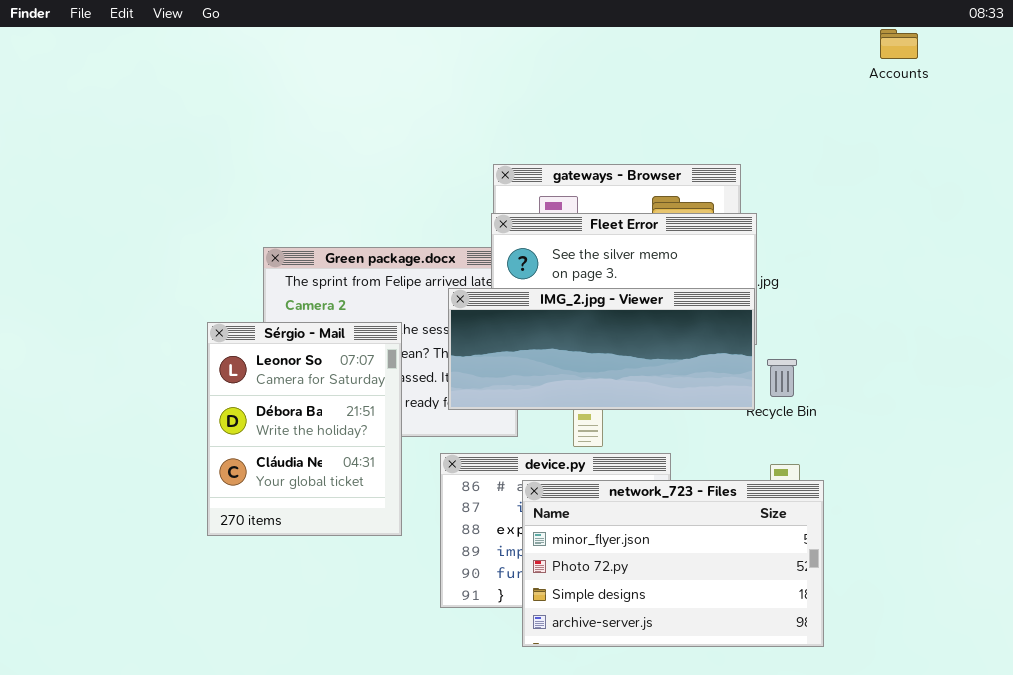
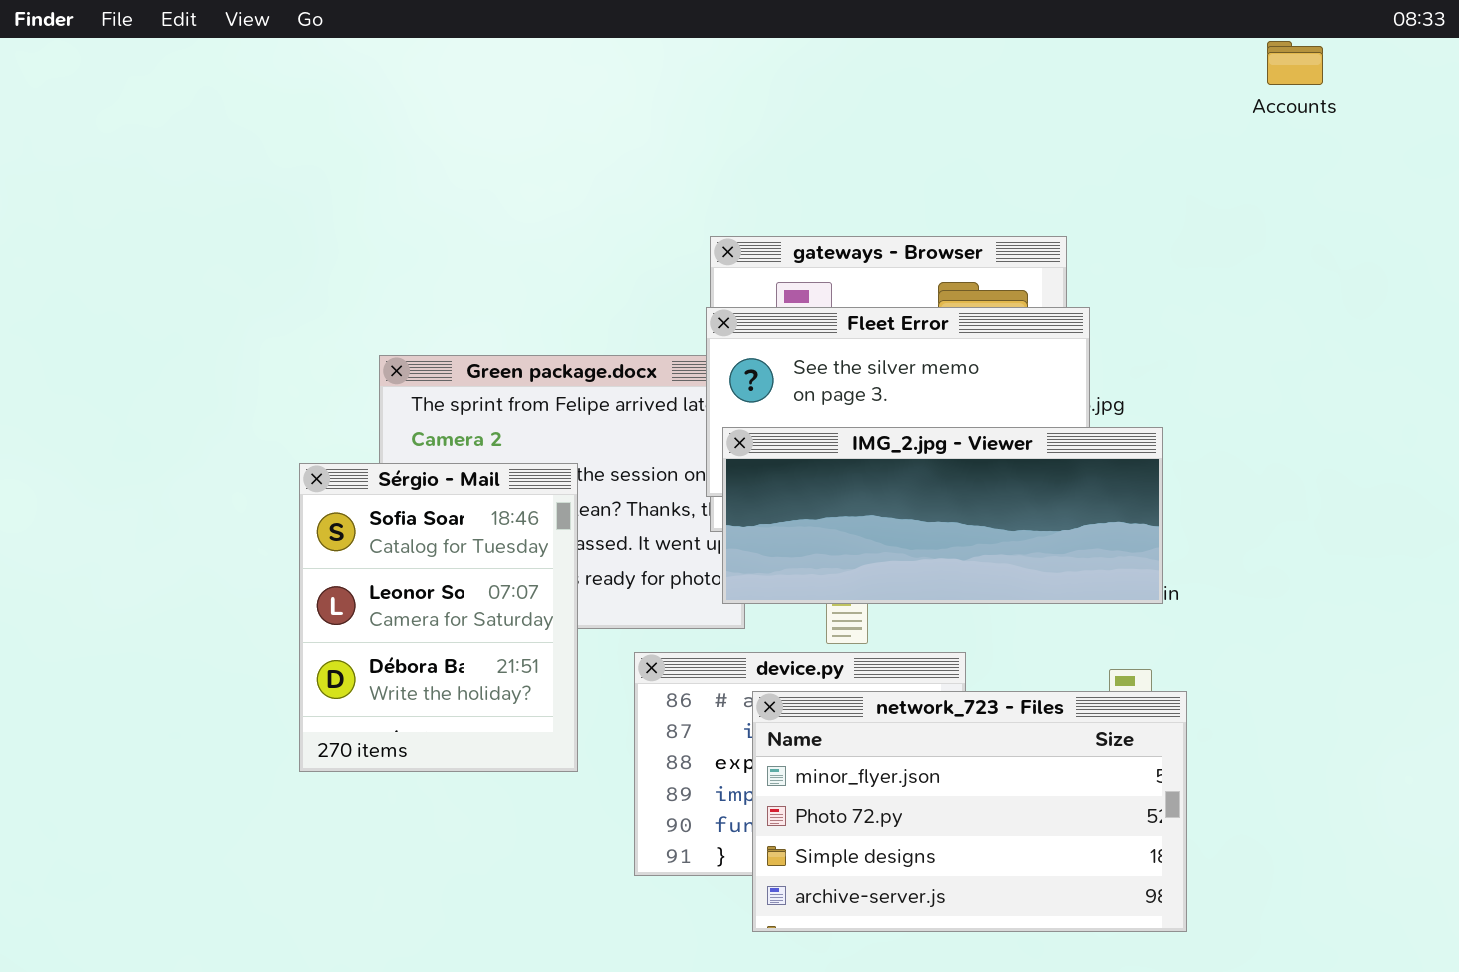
IMG_2.jpg - Viewer: [448,288,755,410] -> [722,427,1163,604], moved
Sérgio - Mail: [207,322,402,536] -> [299,463,578,772], scrolled up 1 row

